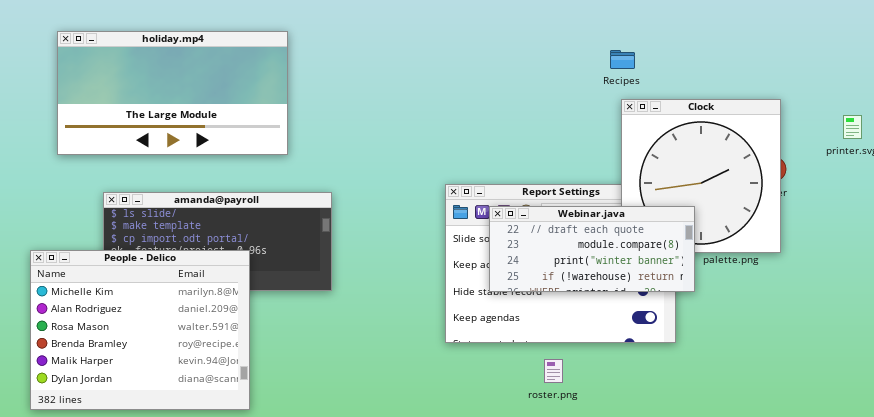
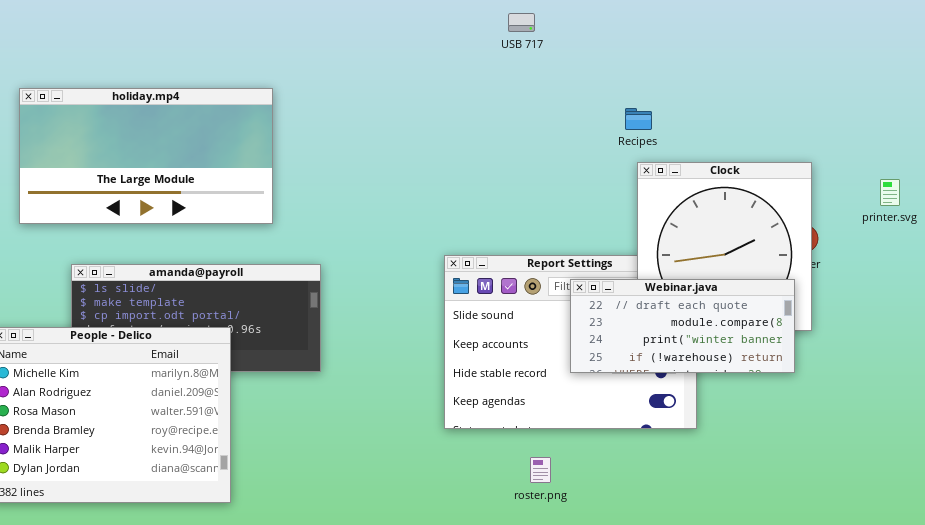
Webinar.java: [489,206,695,292] -> [570,279,795,373], moved
roster.png: [544,359,563,383] -> [530,457,551,483], moved

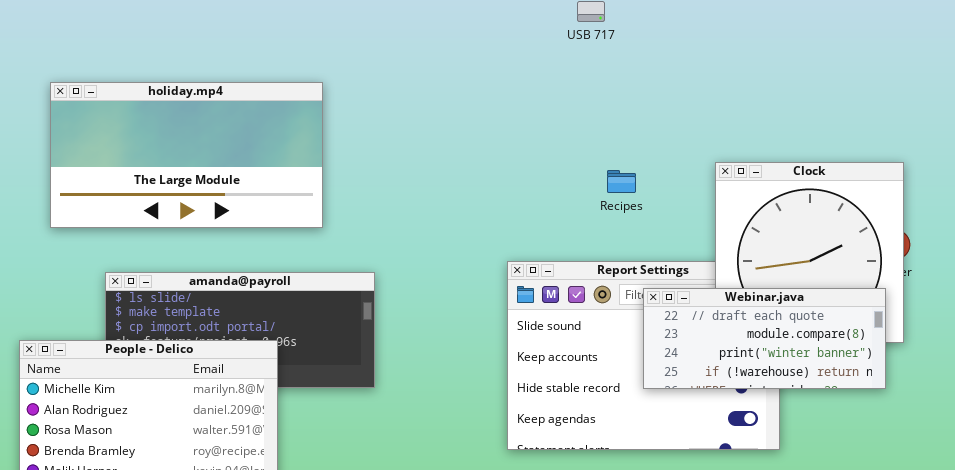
Recipes: [625,108,652,130] -> [607,170,636,193], moved

